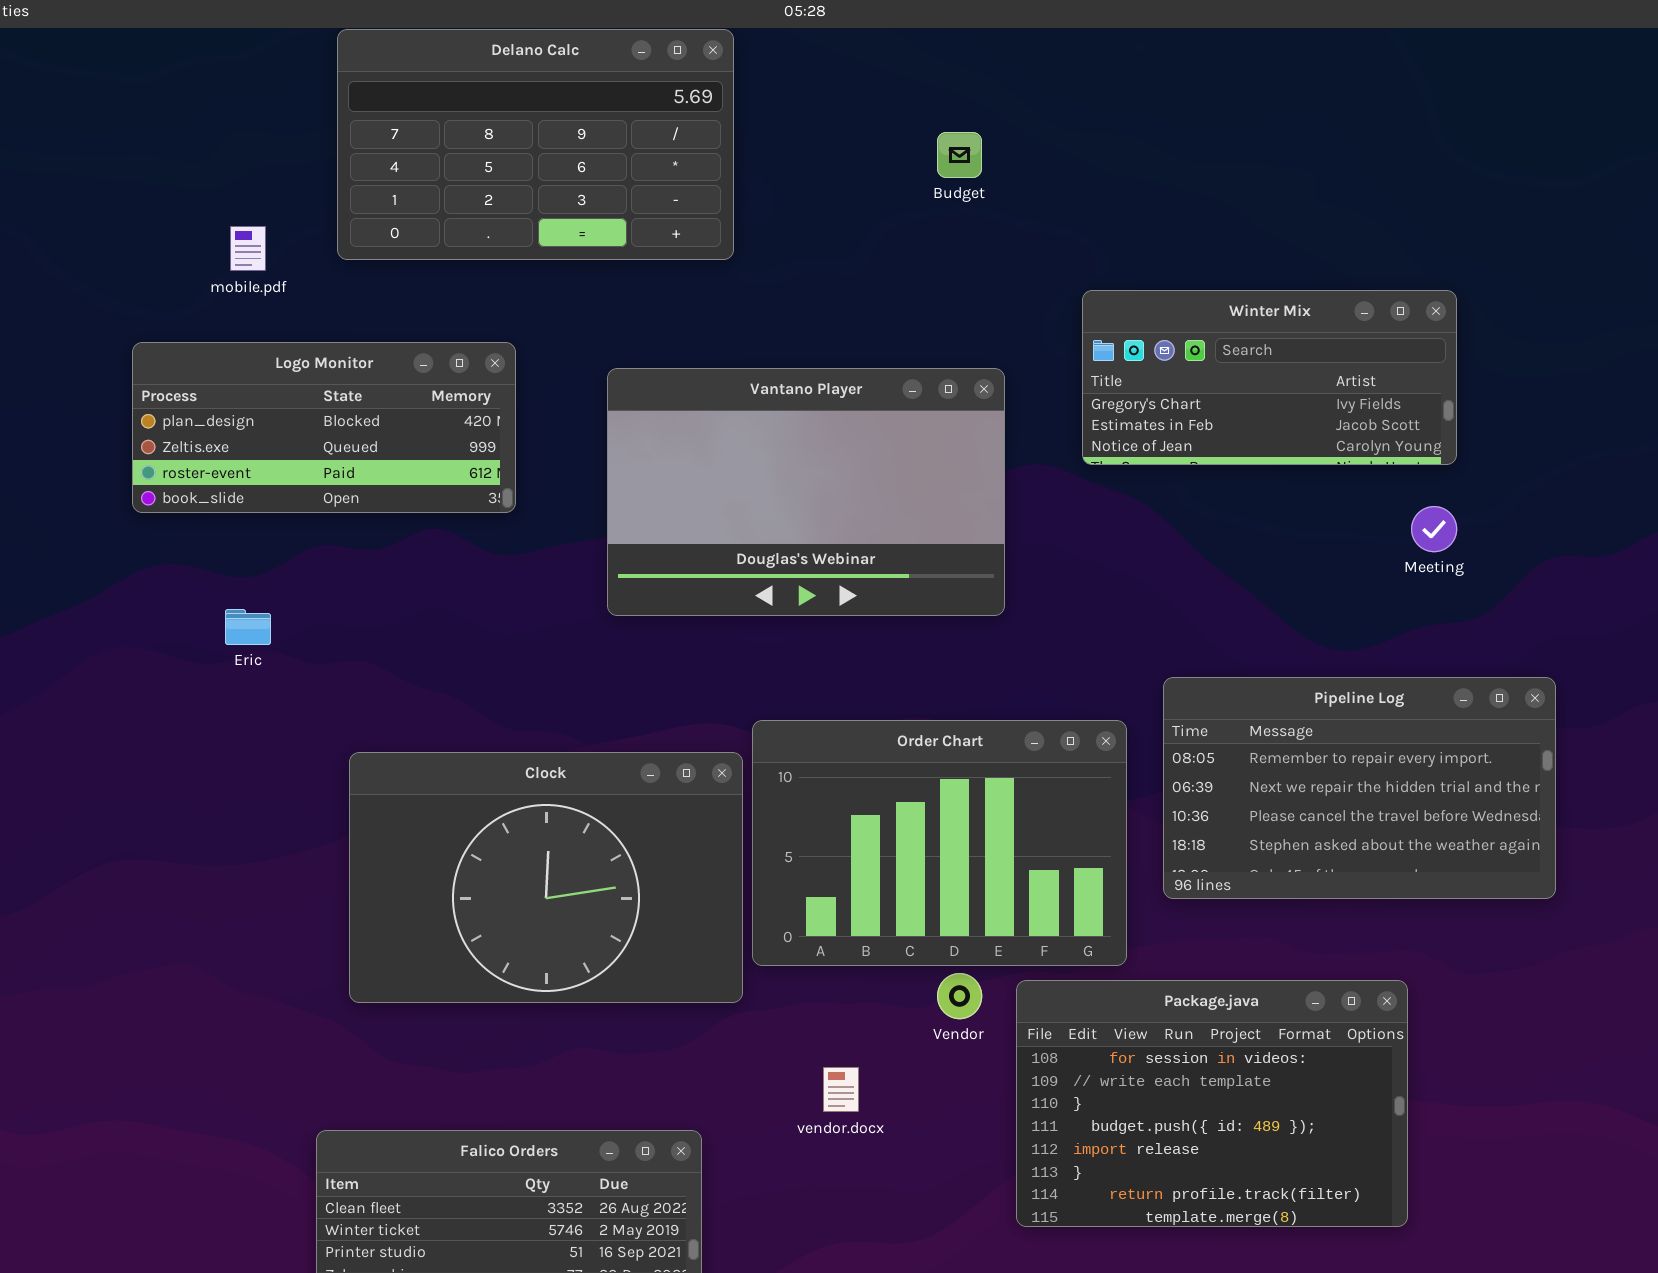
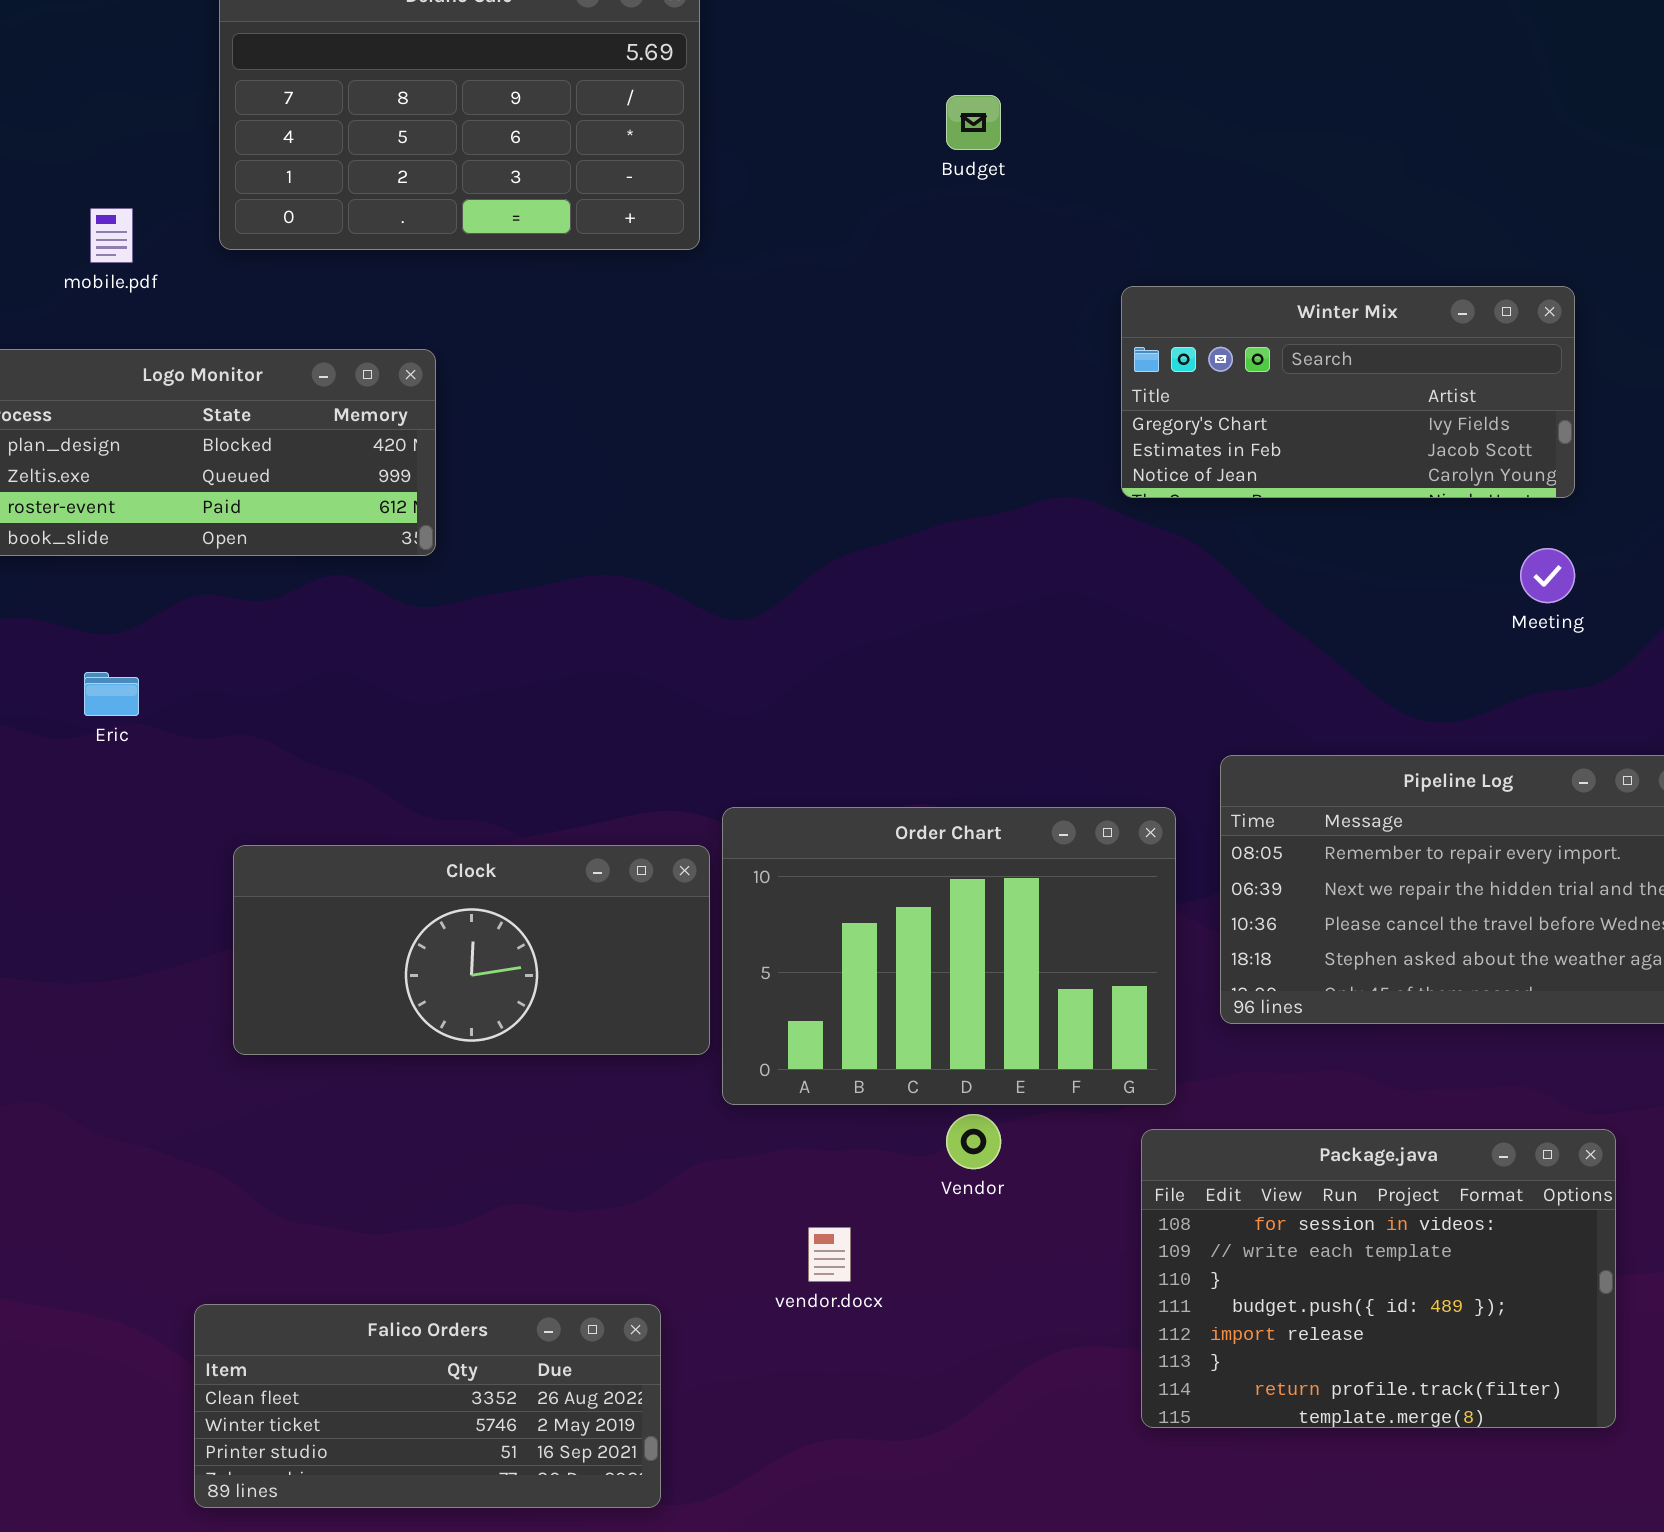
Vantano Player: [607,368,1005,616] -> none, closed
Clock: [349,752,743,1003] -> [233,845,710,1055], resized
Package.java: [1016,980,1408,1227] -> [1141,1129,1616,1428], moved

